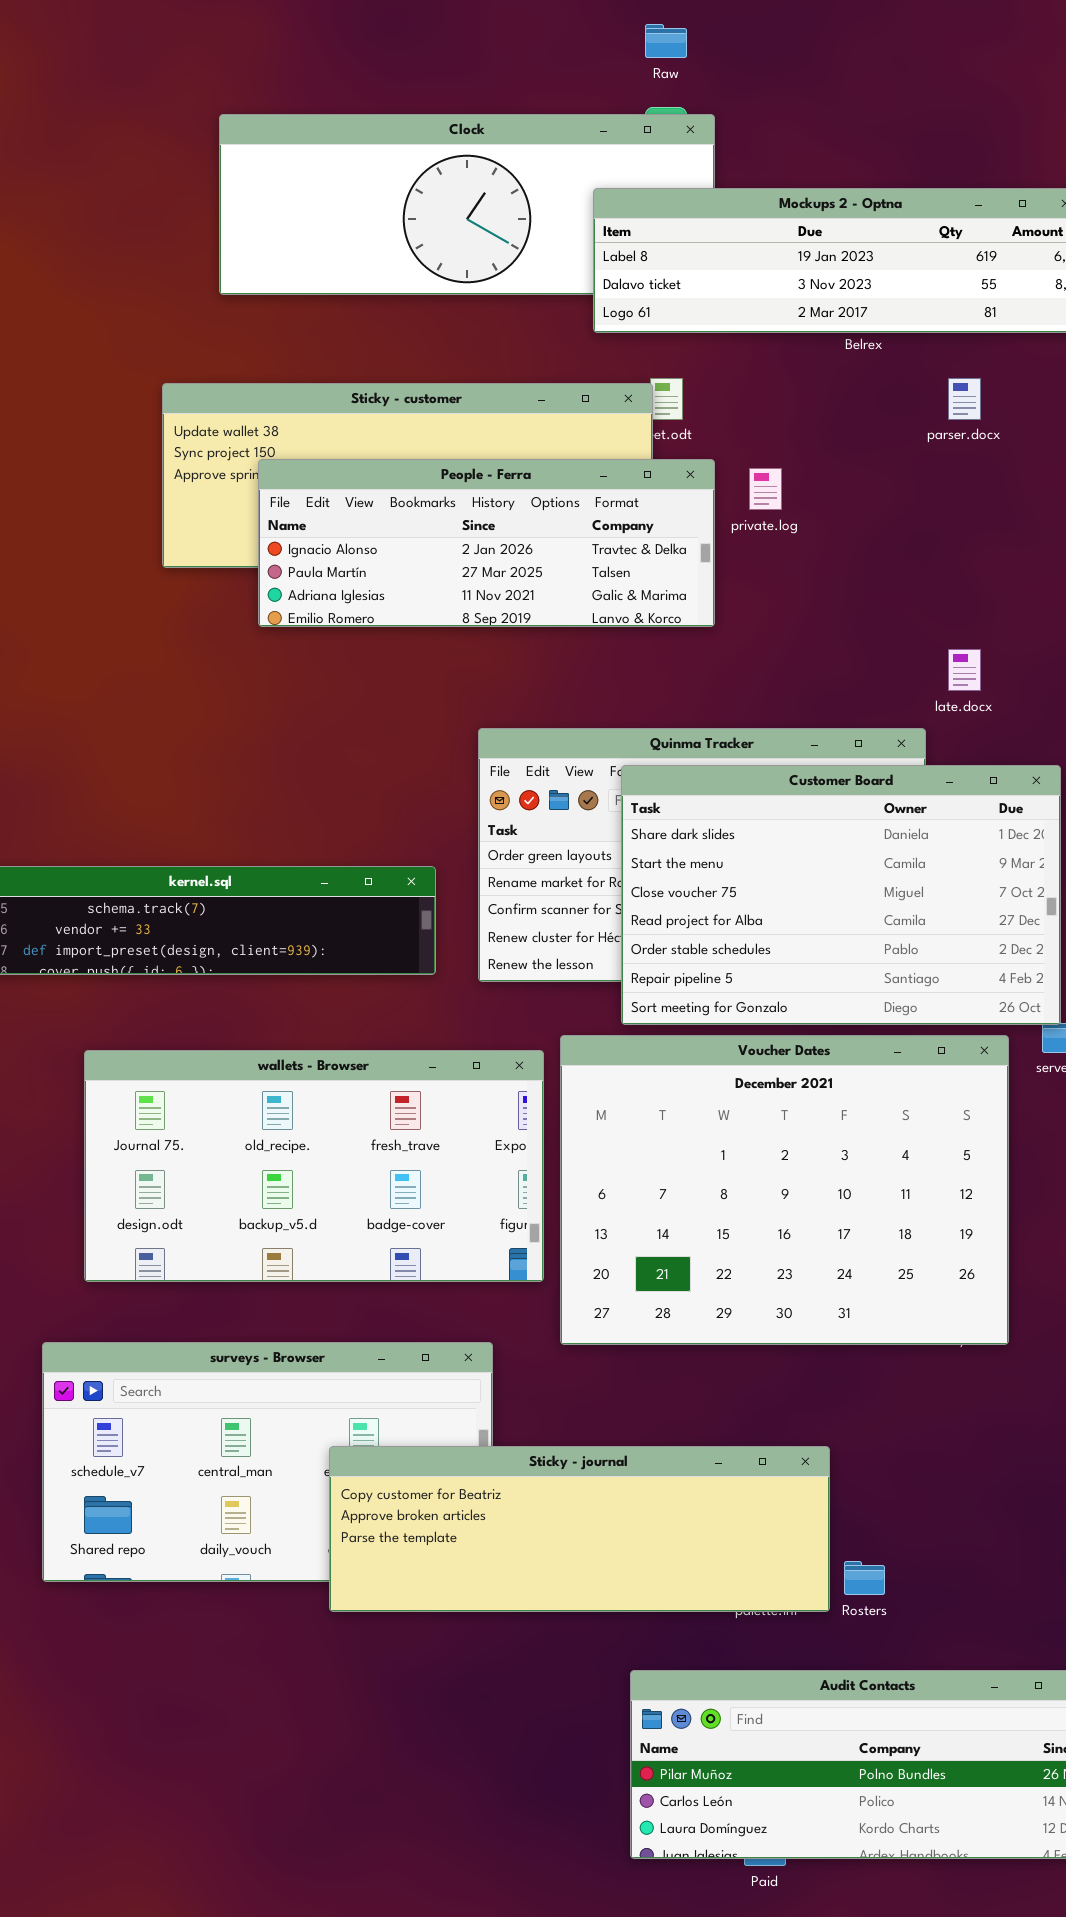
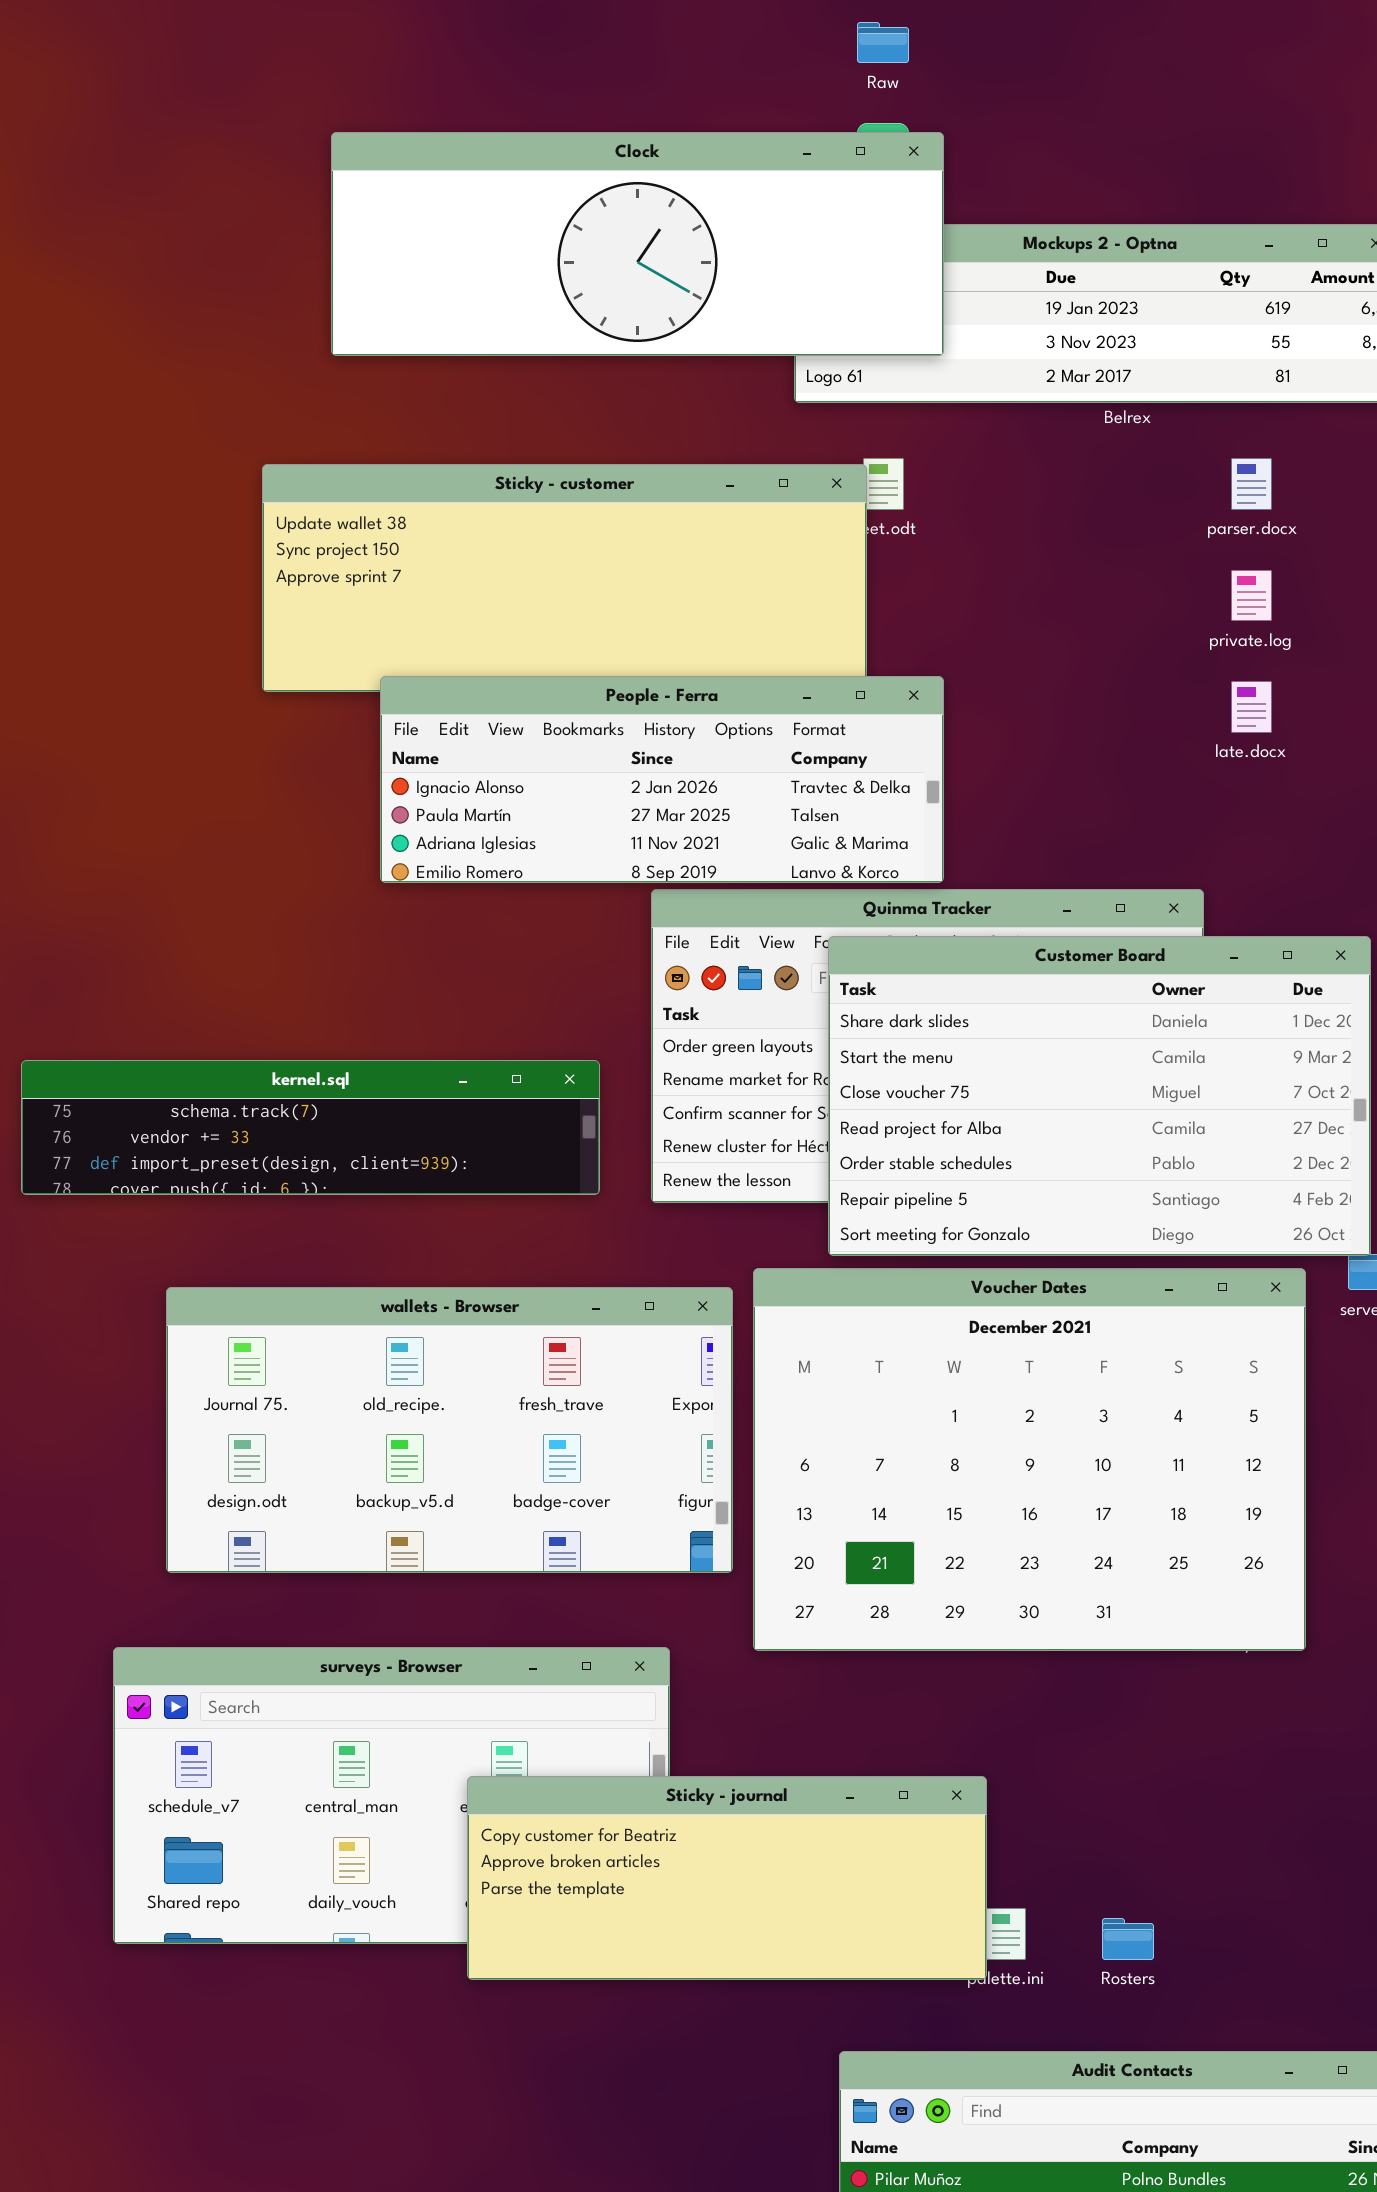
Clock: [219,114,715,295] -> [331,132,944,356], raised
People - Ferra: [258,459,715,627] -> [380,676,944,883], moved
private.log: [749,468,782,510] -> [1231,570,1272,621], moved
late.docx: [948,649,981,691] -> [1231,681,1272,733], moved
Sticky - journal: [329,1446,830,1612] -> [467,1776,987,1980], resized

